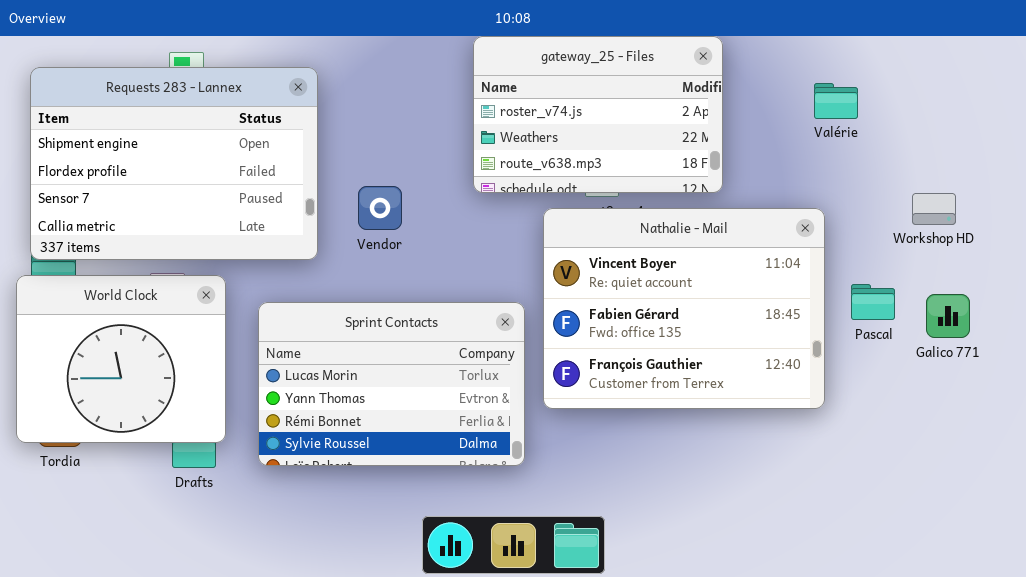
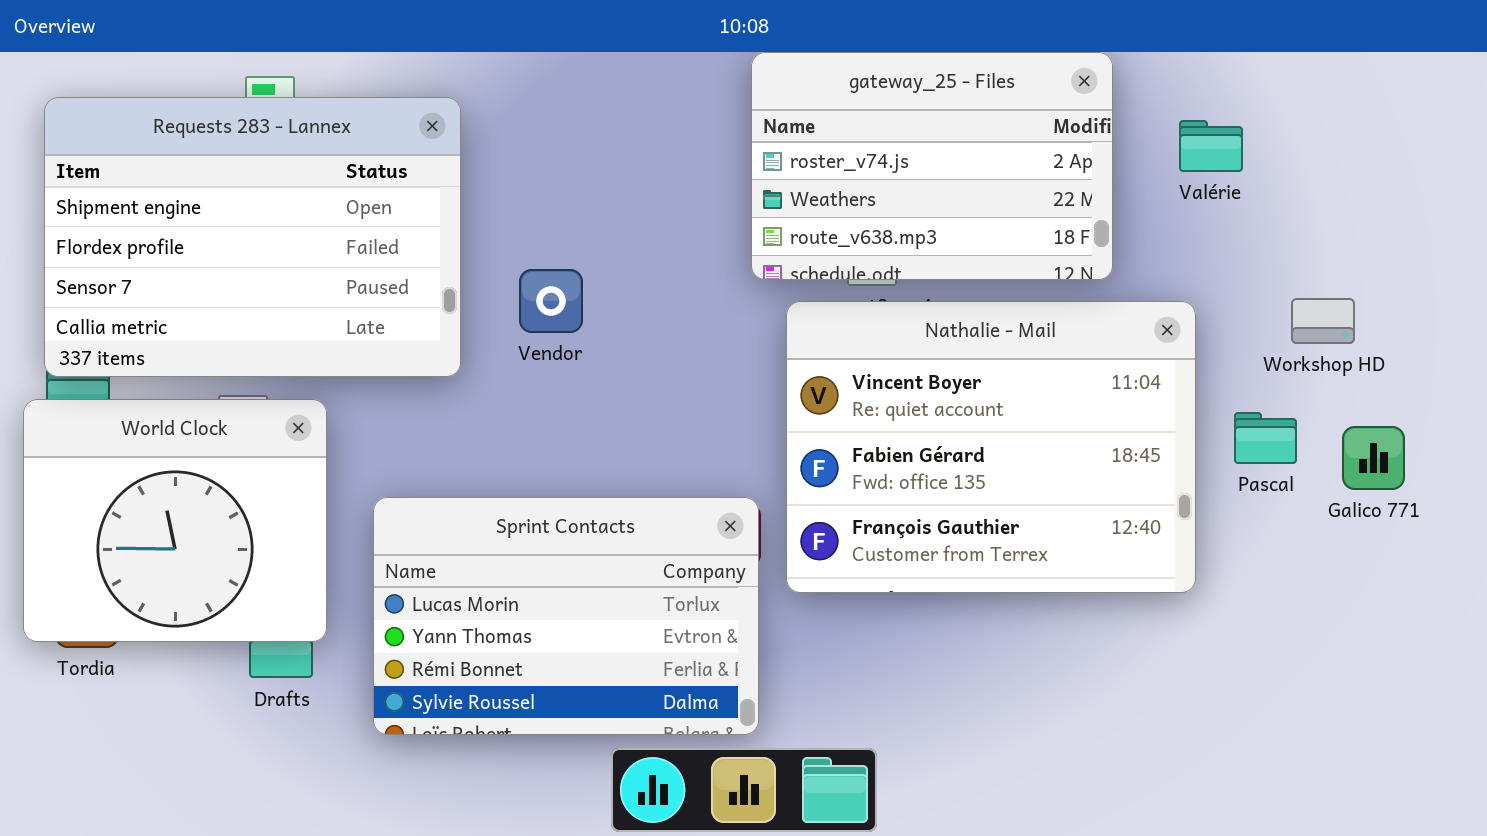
gateway_25 - Files: [473,36,723,193] -> [751,52,1113,280], moved
Workshop HD: [912,193,956,225] -> [1291,298,1355,344], moved
Sprint Contacts: [258,302,525,466] -> [373,497,759,735], moved

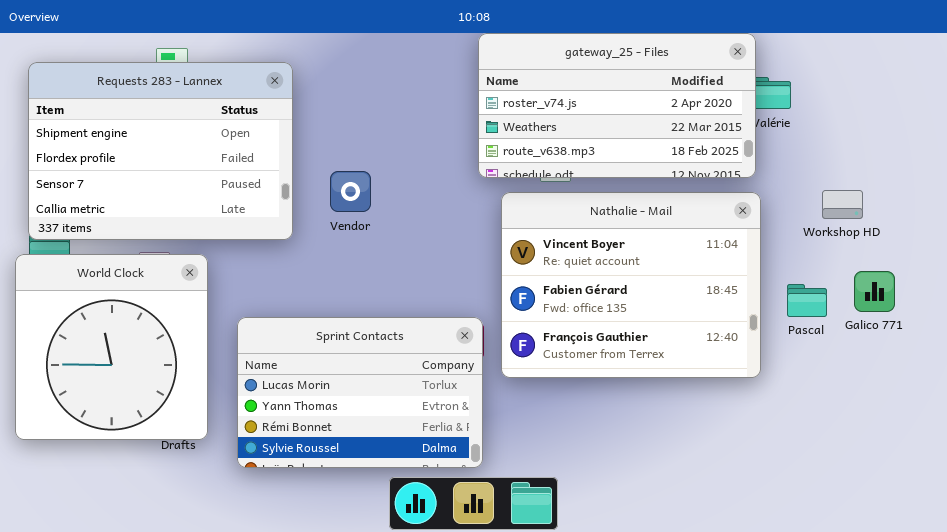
gateway_25 - Files: [751,52,1113,280] -> [478,33,756,178], resized
World Clock: [23,399,327,642] -> [15,254,208,440], resized
Pascal: [1234,412,1297,464] -> [787,284,827,317], moved

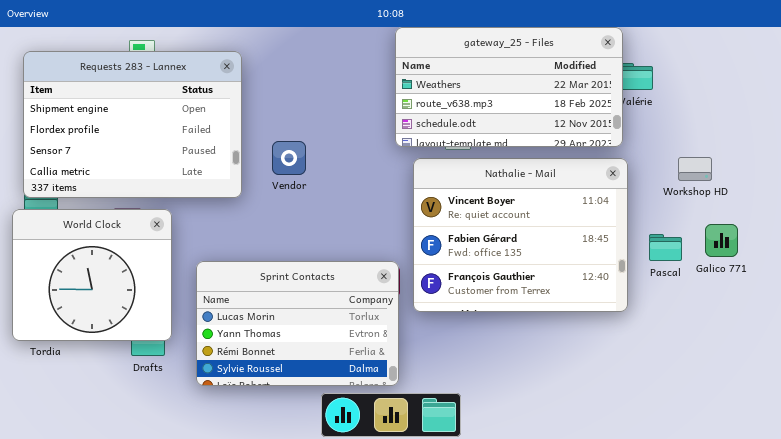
gateway_25 - Files: [478,33,756,178] -> [395,27,623,147], scrolled down 1 row
World Clock: [15,254,208,440] -> [12,209,172,341], resized

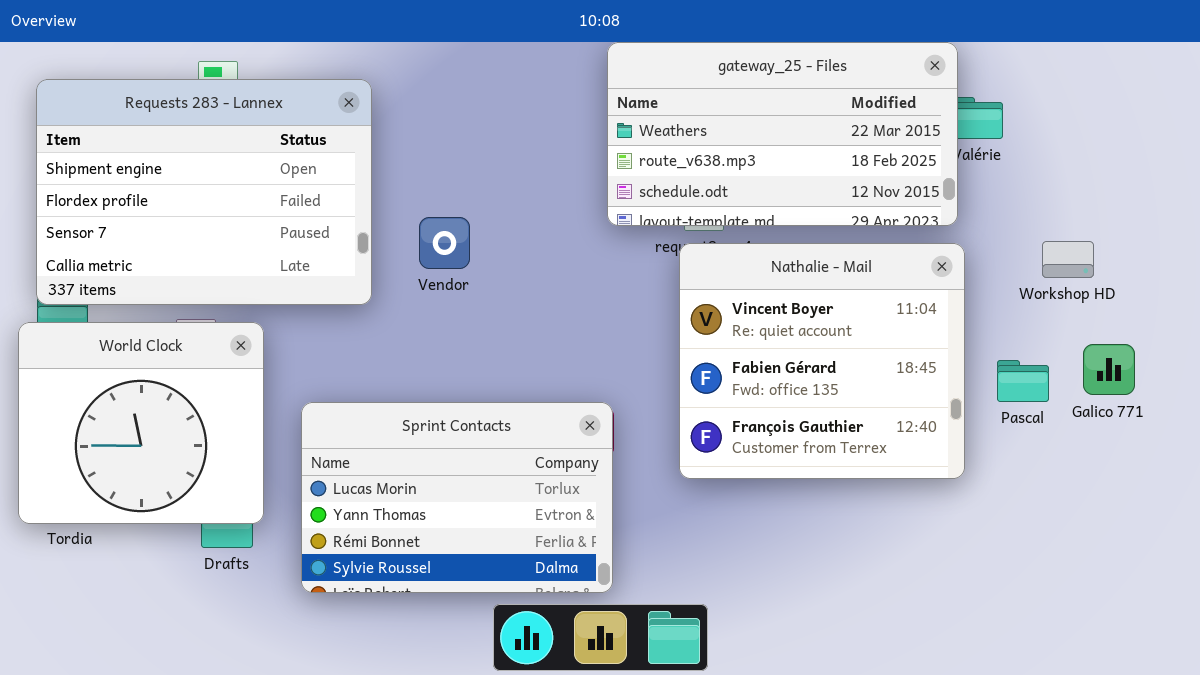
Nathalie - Mail: [413,158,628,312] -> [679,243,965,479], resized

